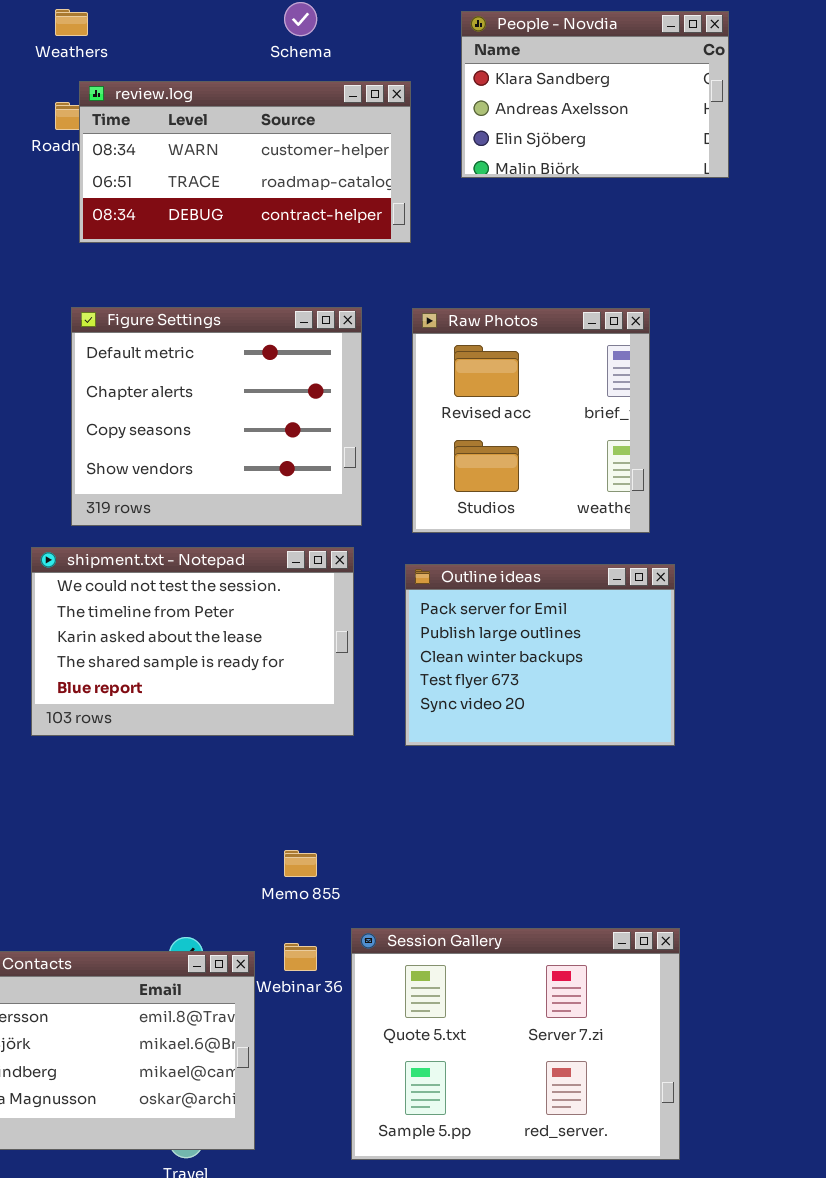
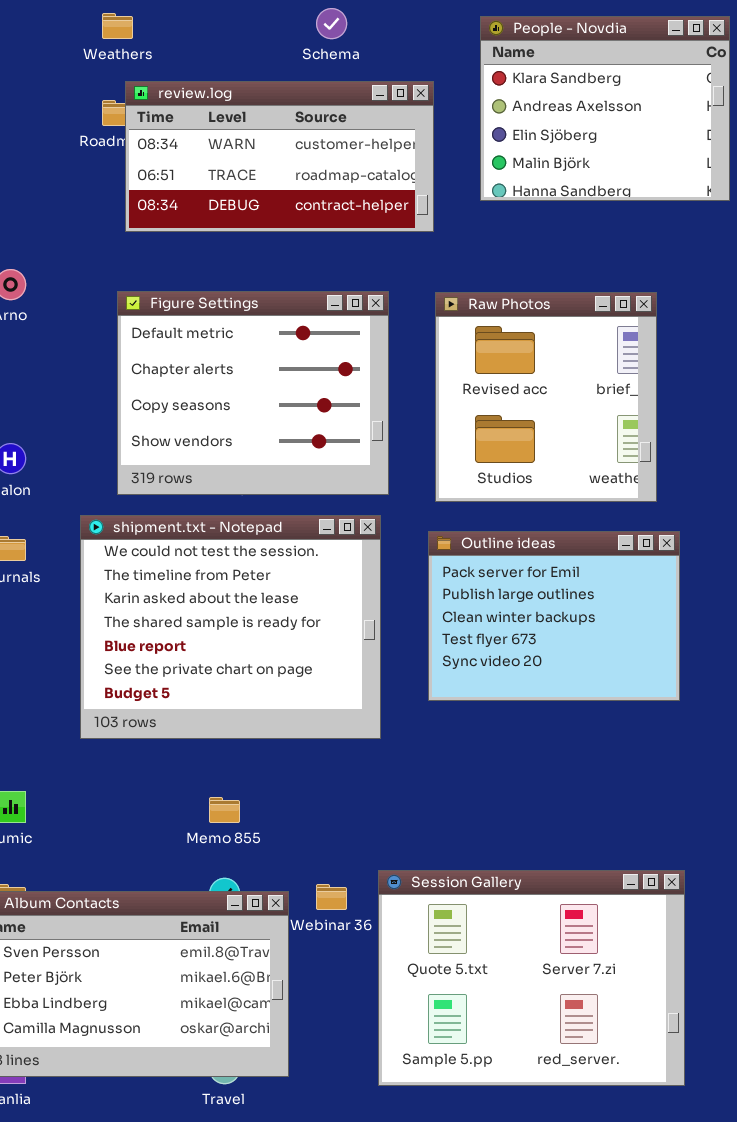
People - Novdia: [461,11,729,178] -> [480,16,730,201], resized
shipment.txt - Notepad: [31,547,354,736] -> [80,515,381,739], resized
Memo 855: [284,850,317,877] -> [209,797,240,823], moved

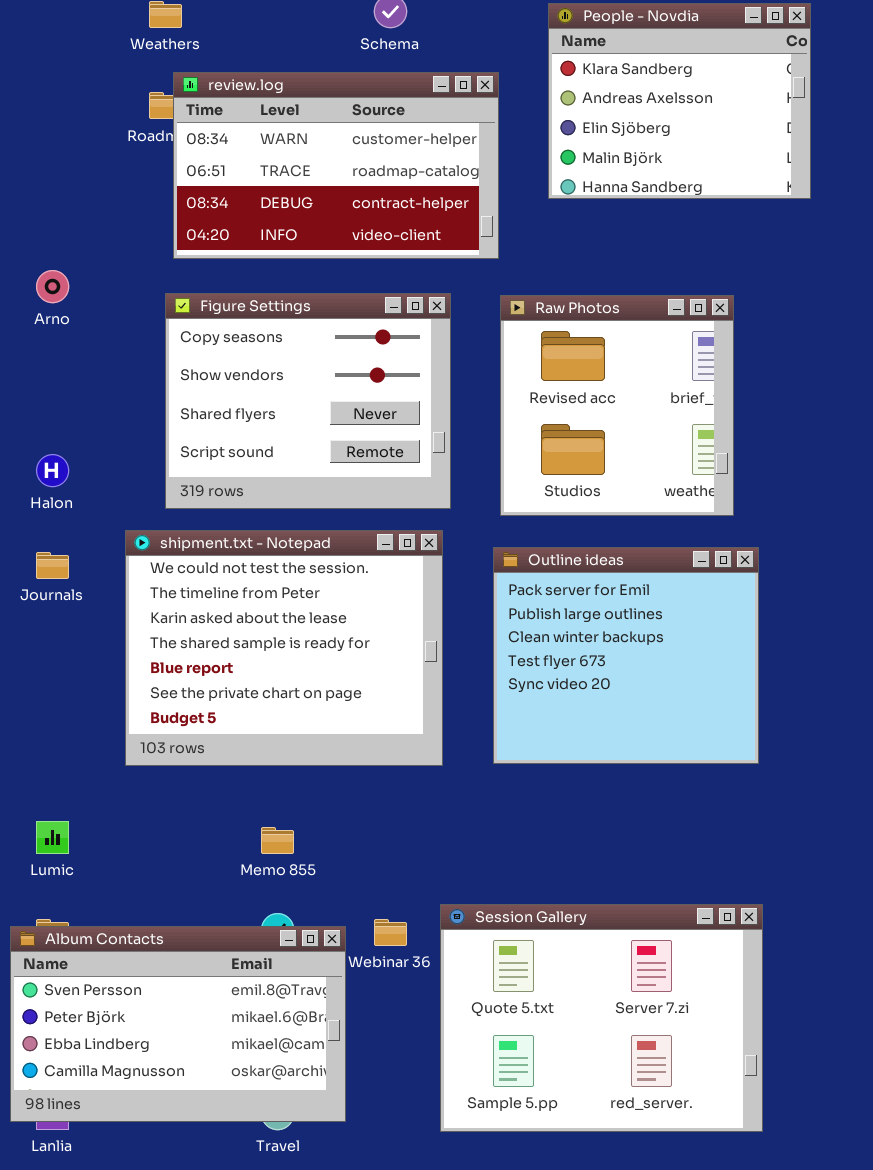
review.log: [125,81,434,232] -> [173,72,499,259], resized
Figure Settings: [117,291,389,495] -> [165,293,451,509], scrolled down 2 rows
Outline ideas: [428,531,680,701] -> [493,547,759,764], resized

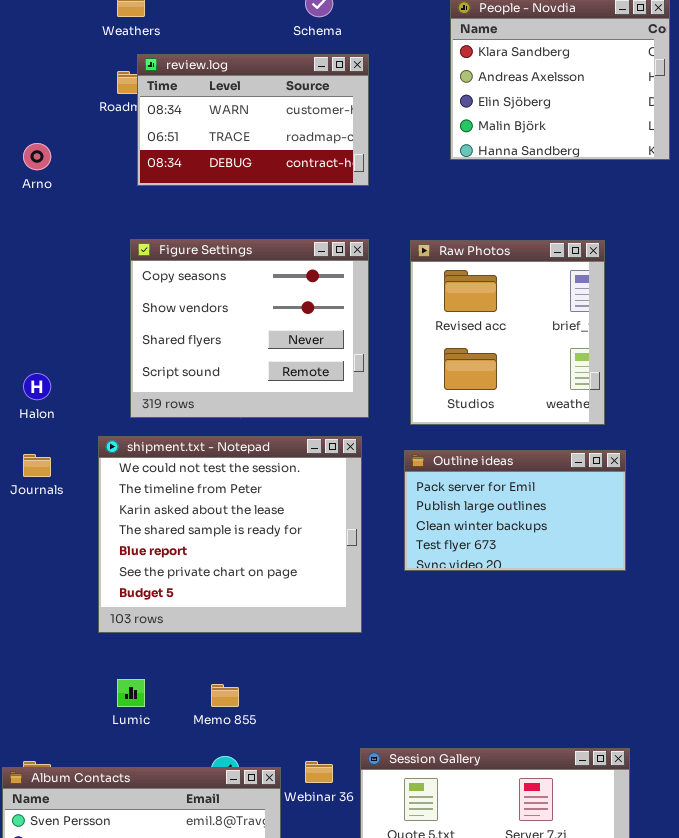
review.log: [173,72,499,259] -> [137,54,369,186], resized
Arno: [36,270,69,303] -> [23,143,51,170], moved
Outline ideas: [493,547,759,764] -> [404,450,626,571], resized
Lumic: [36,821,69,854] -> [117,679,145,707], moved

